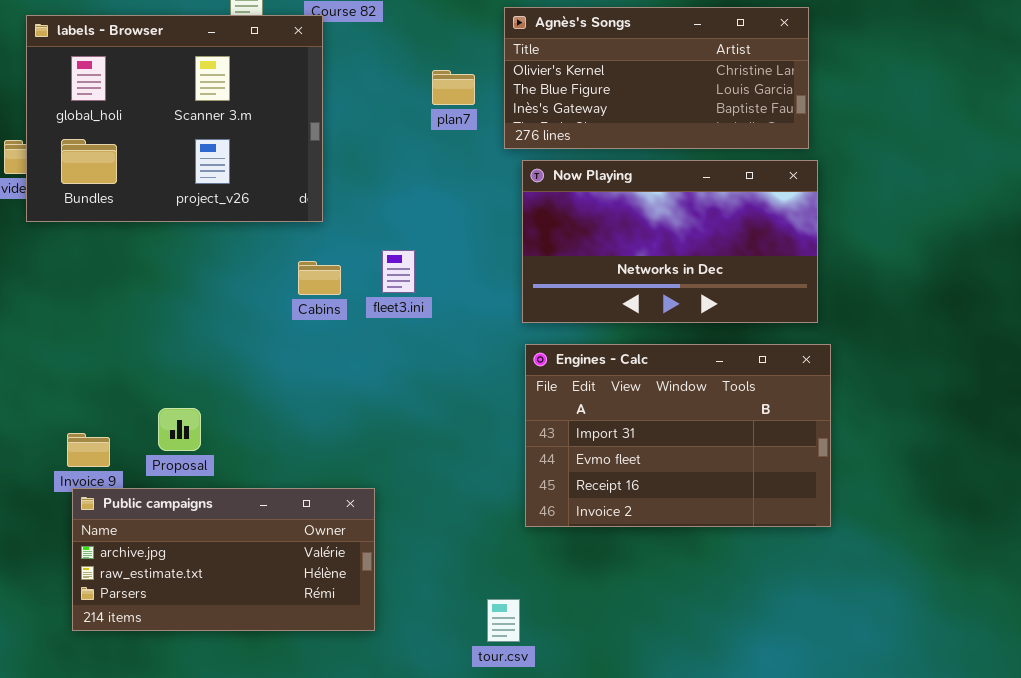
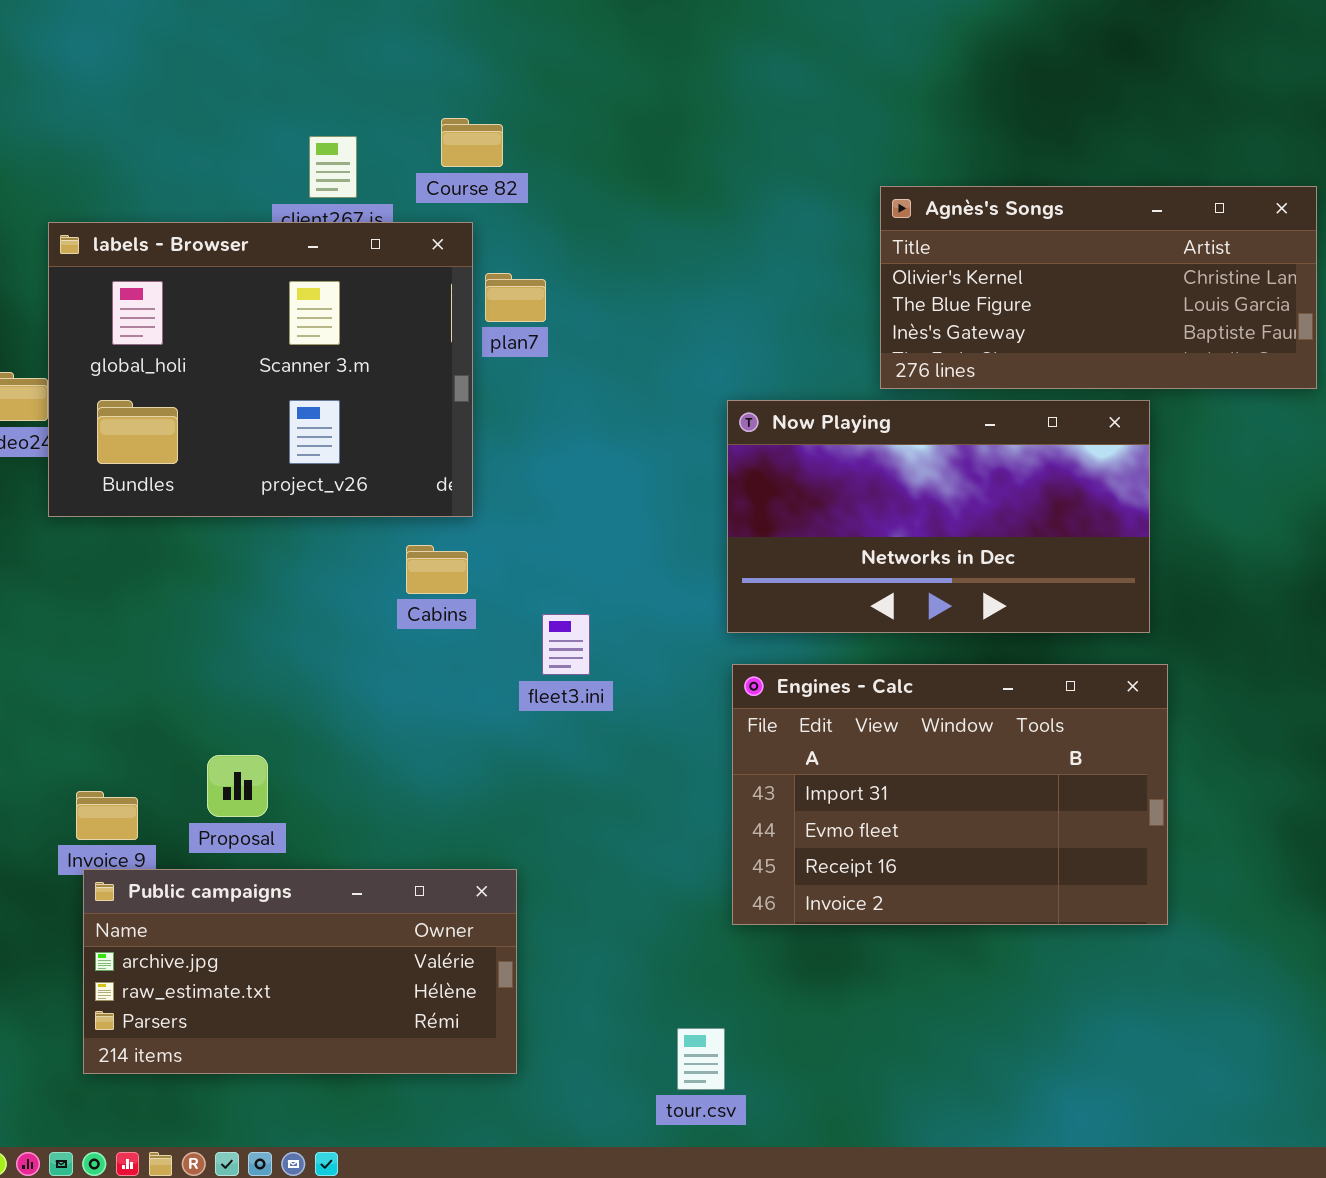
Agnès's Songs: [504,7,809,149] -> [880,186,1317,389], moved
labels - Browser: [26,15,323,222] -> [48,222,473,517], moved
plan7: [432,70,475,105] -> [485,273,546,322], moved
fleet3.ini: [382,250,415,293] -> [542,614,590,675], moved

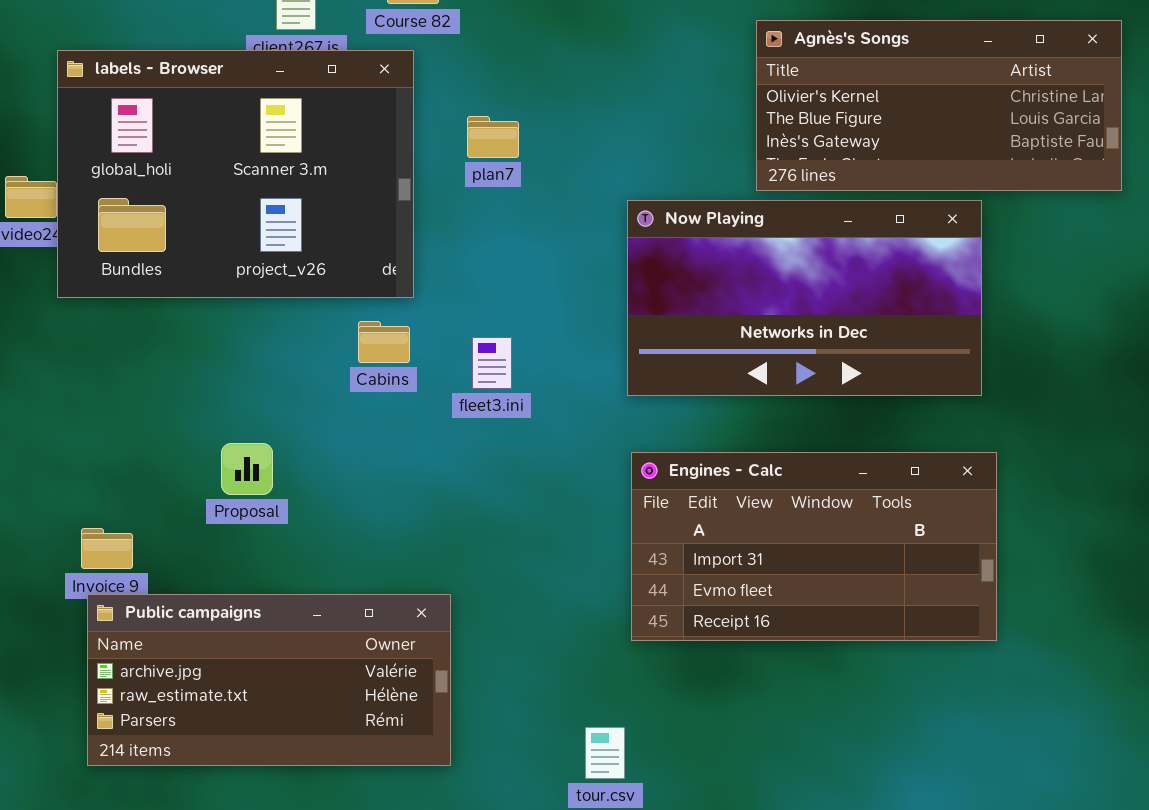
plan7: [485,273,546,322] -> [467,116,519,158], moved
fleet3.ini: [542,614,590,675] -> [472,337,512,389], moved
Engines - Calc: [732,664,1168,925] -> [631,452,997,641], resized
Proposal: [207,755,268,817] -> [221,443,273,495], moved

